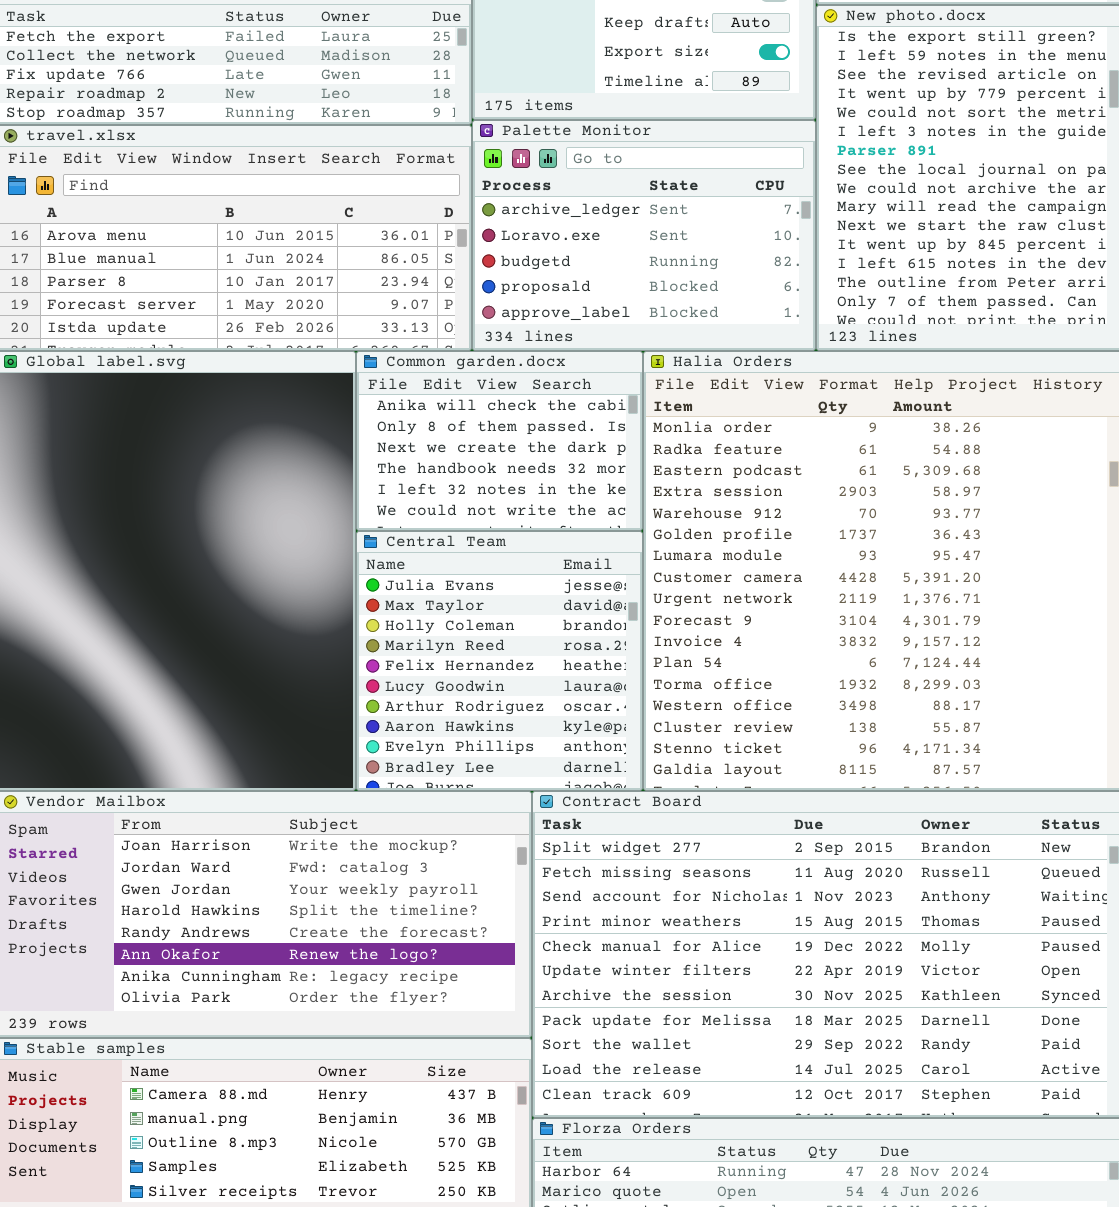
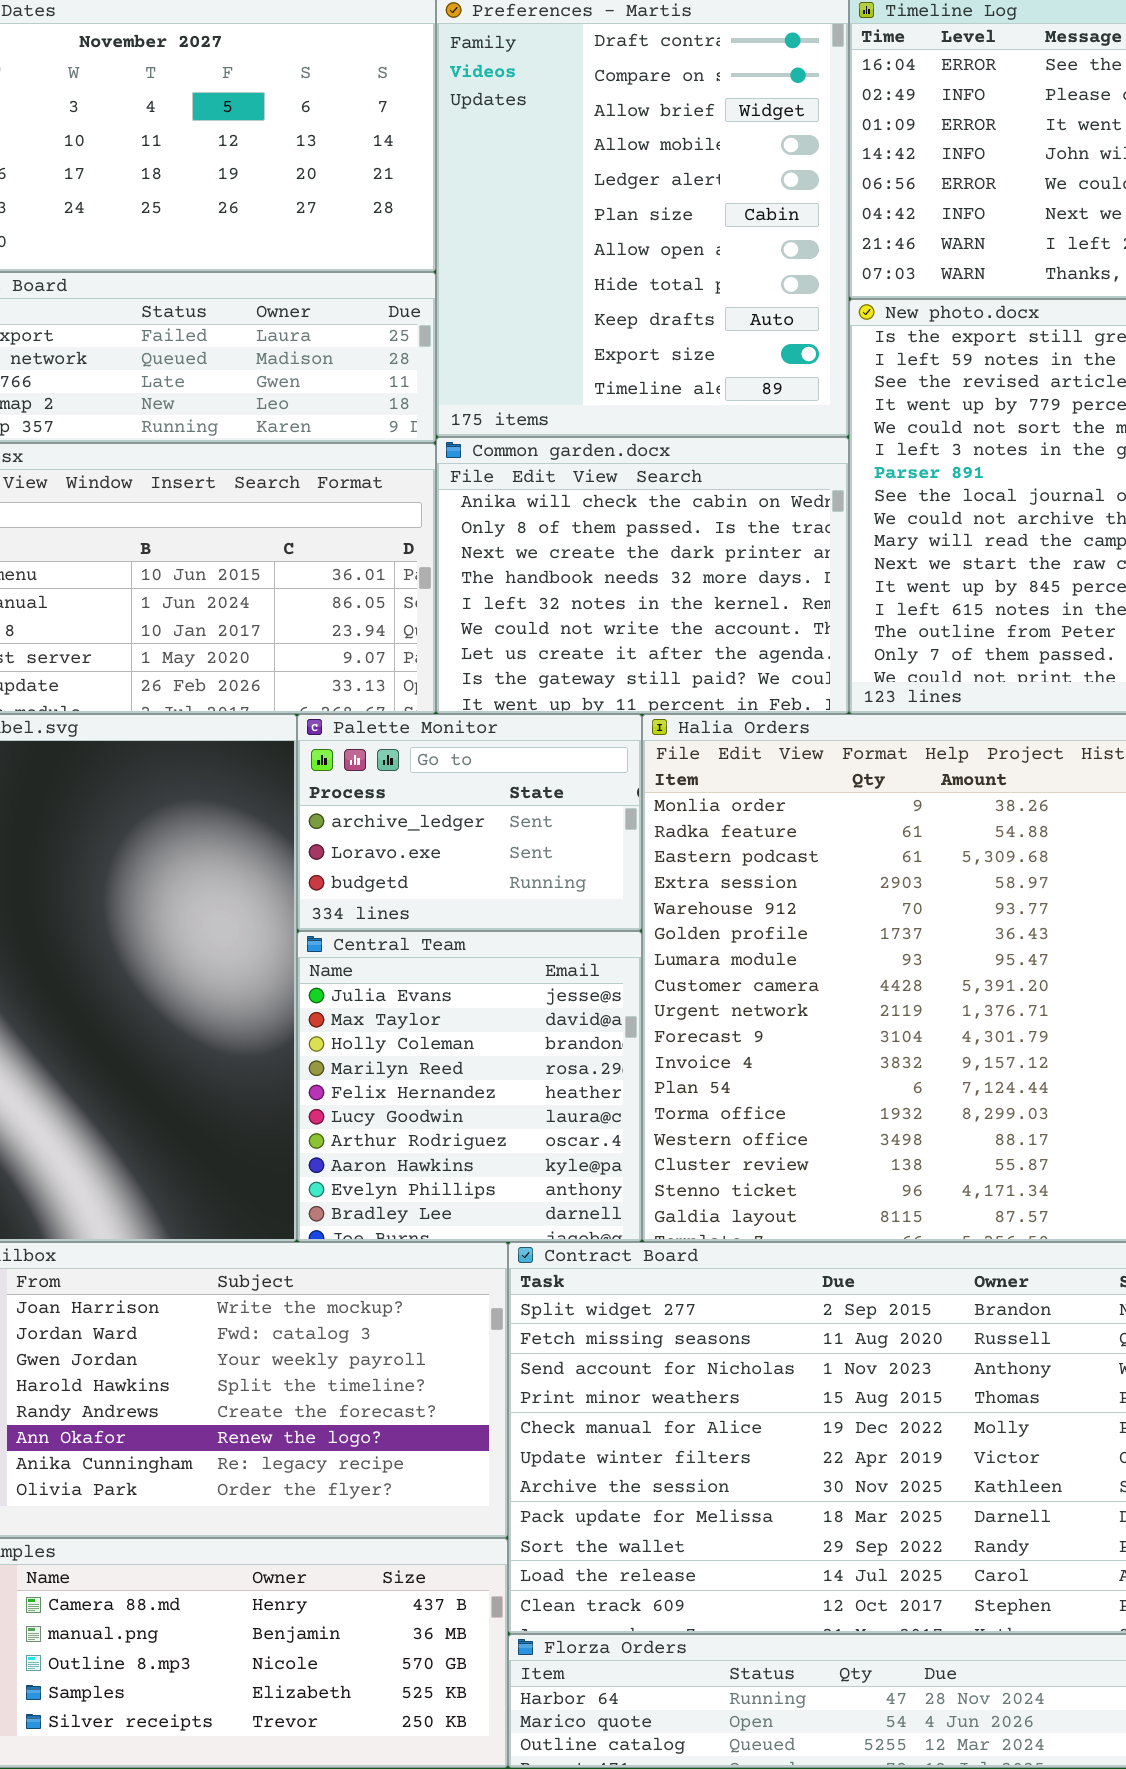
Palette Monitor: [472,120,816,351] -> [297,714,642,931], moved, resized
Common garden.docx: [356,351,643,531] -> [436,437,849,714], moved, resized

